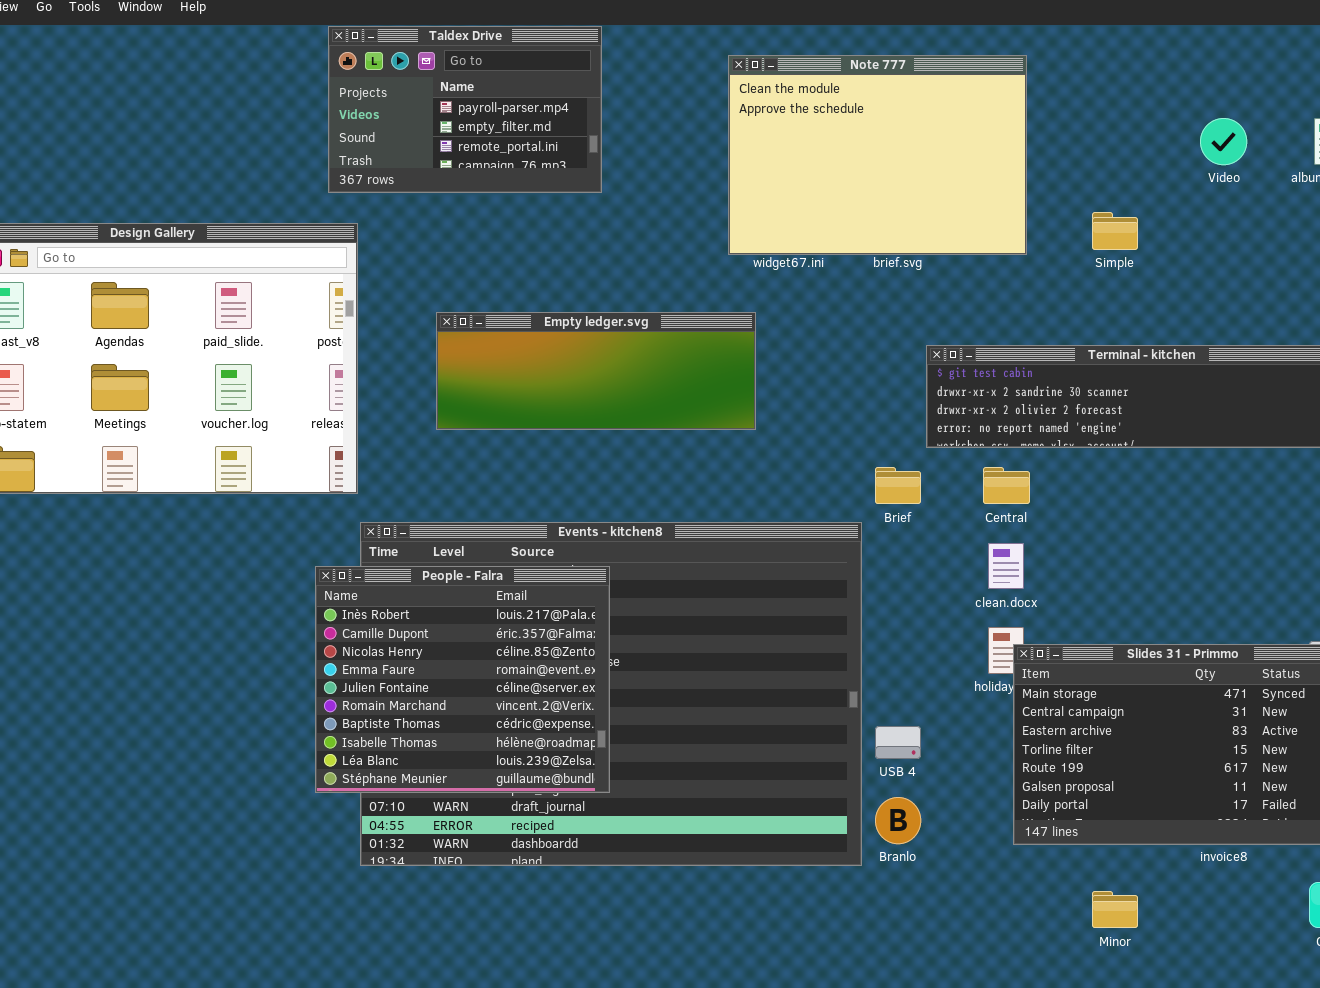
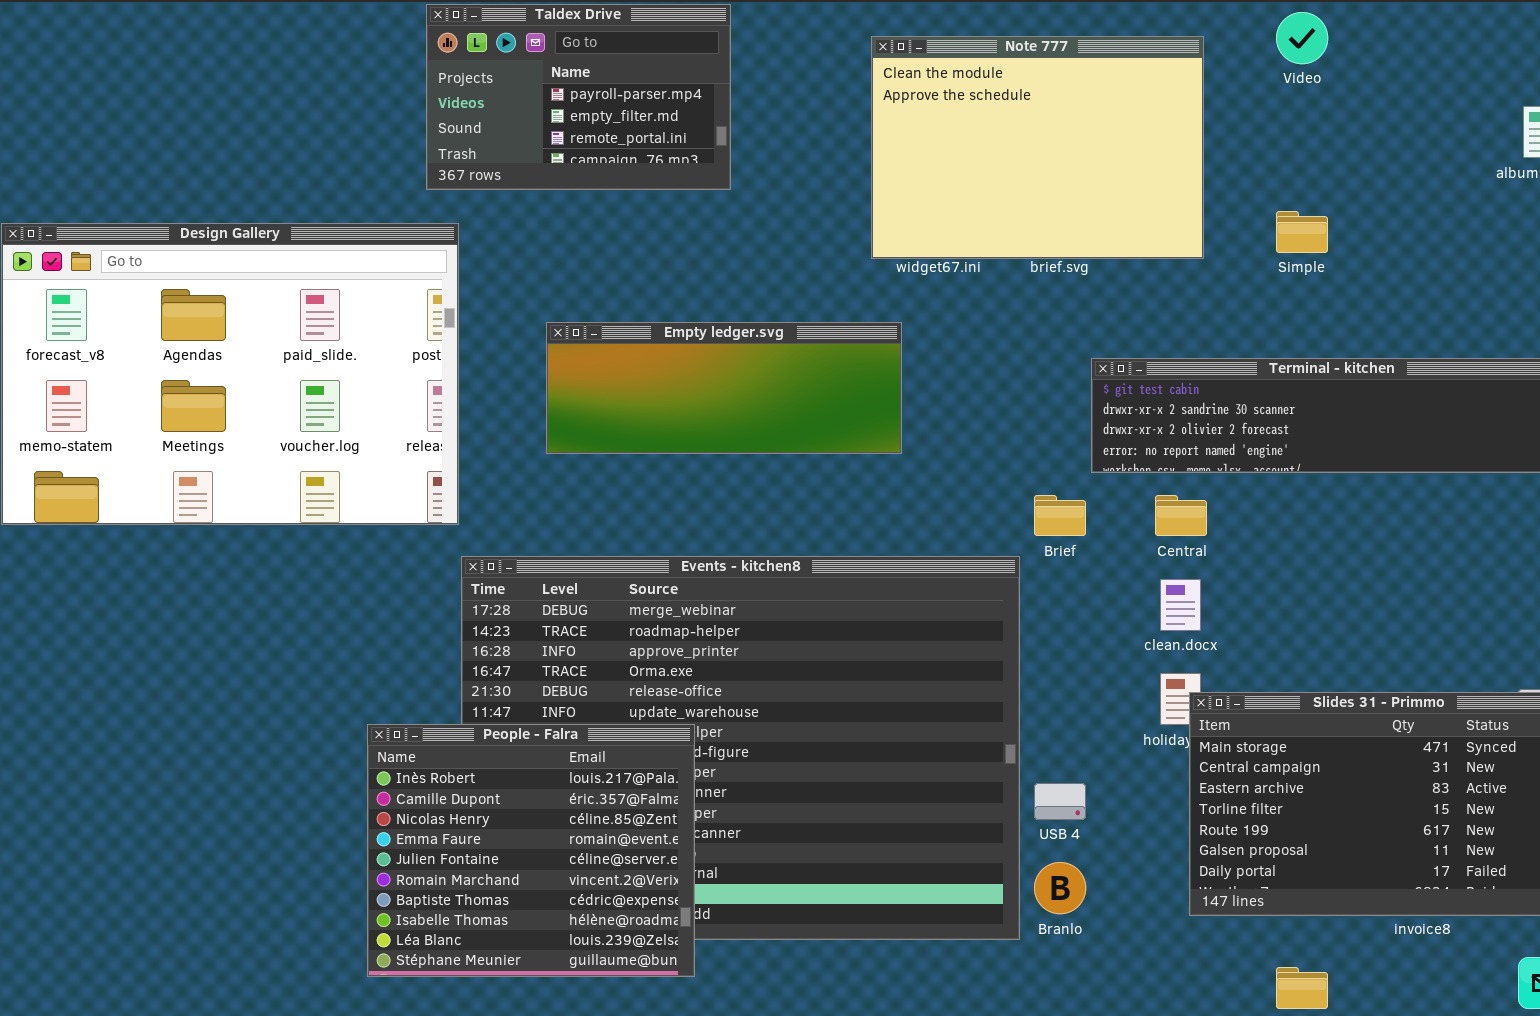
Video: [1200,118,1247,165] -> [1276,12,1328,64], moved
People - Falra: [315,566,610,793] -> [367,724,695,977], moved

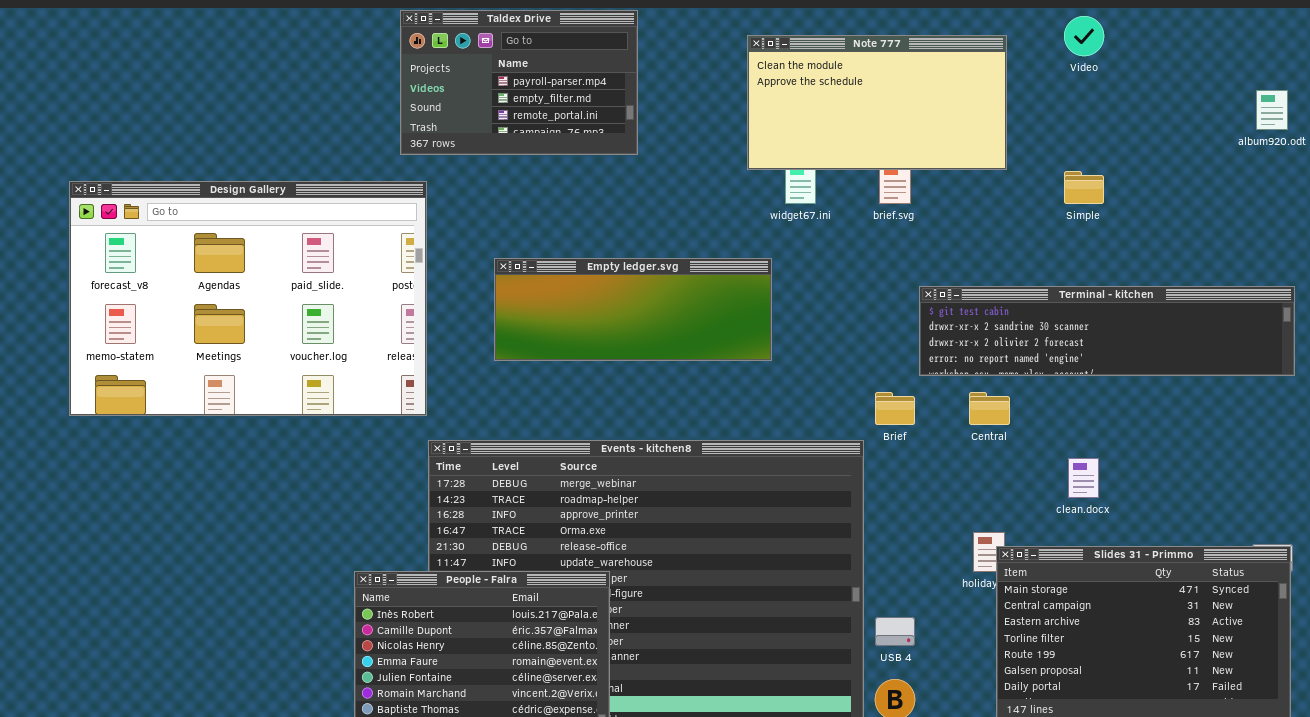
Note 777: [871,36,1204,259] -> [747,35,1007,170], resized
clean.docx: [1160,579,1201,631] -> [1068,458,1099,498], moved

